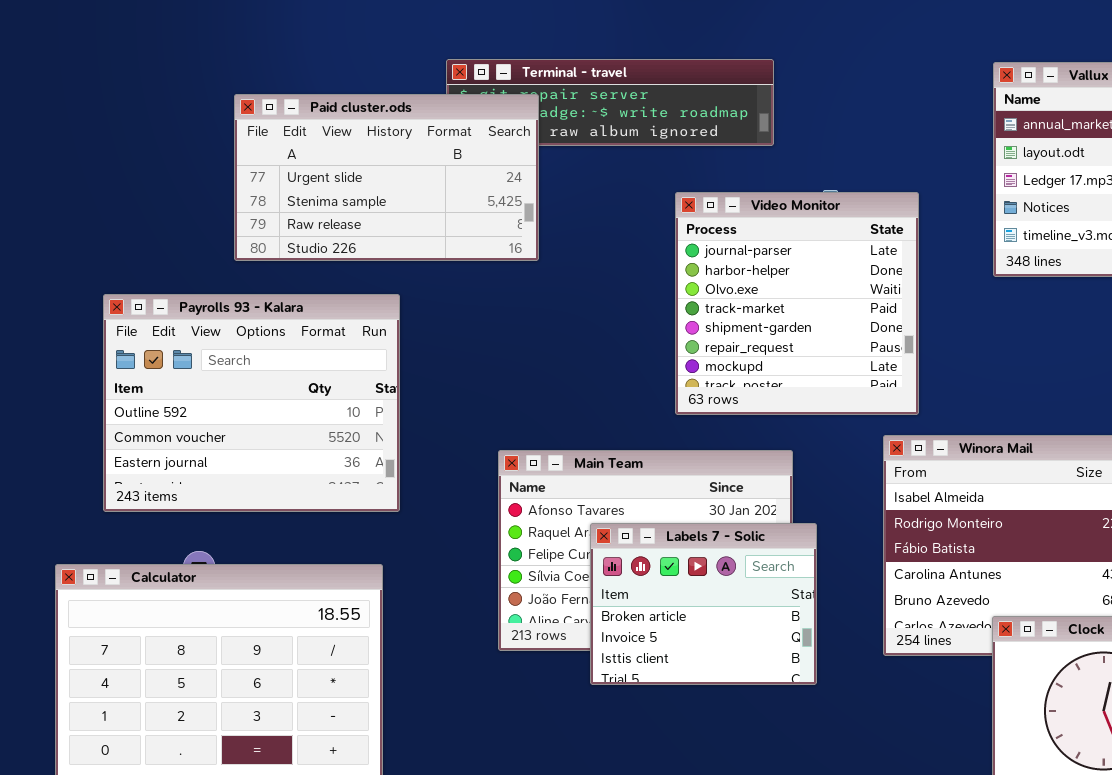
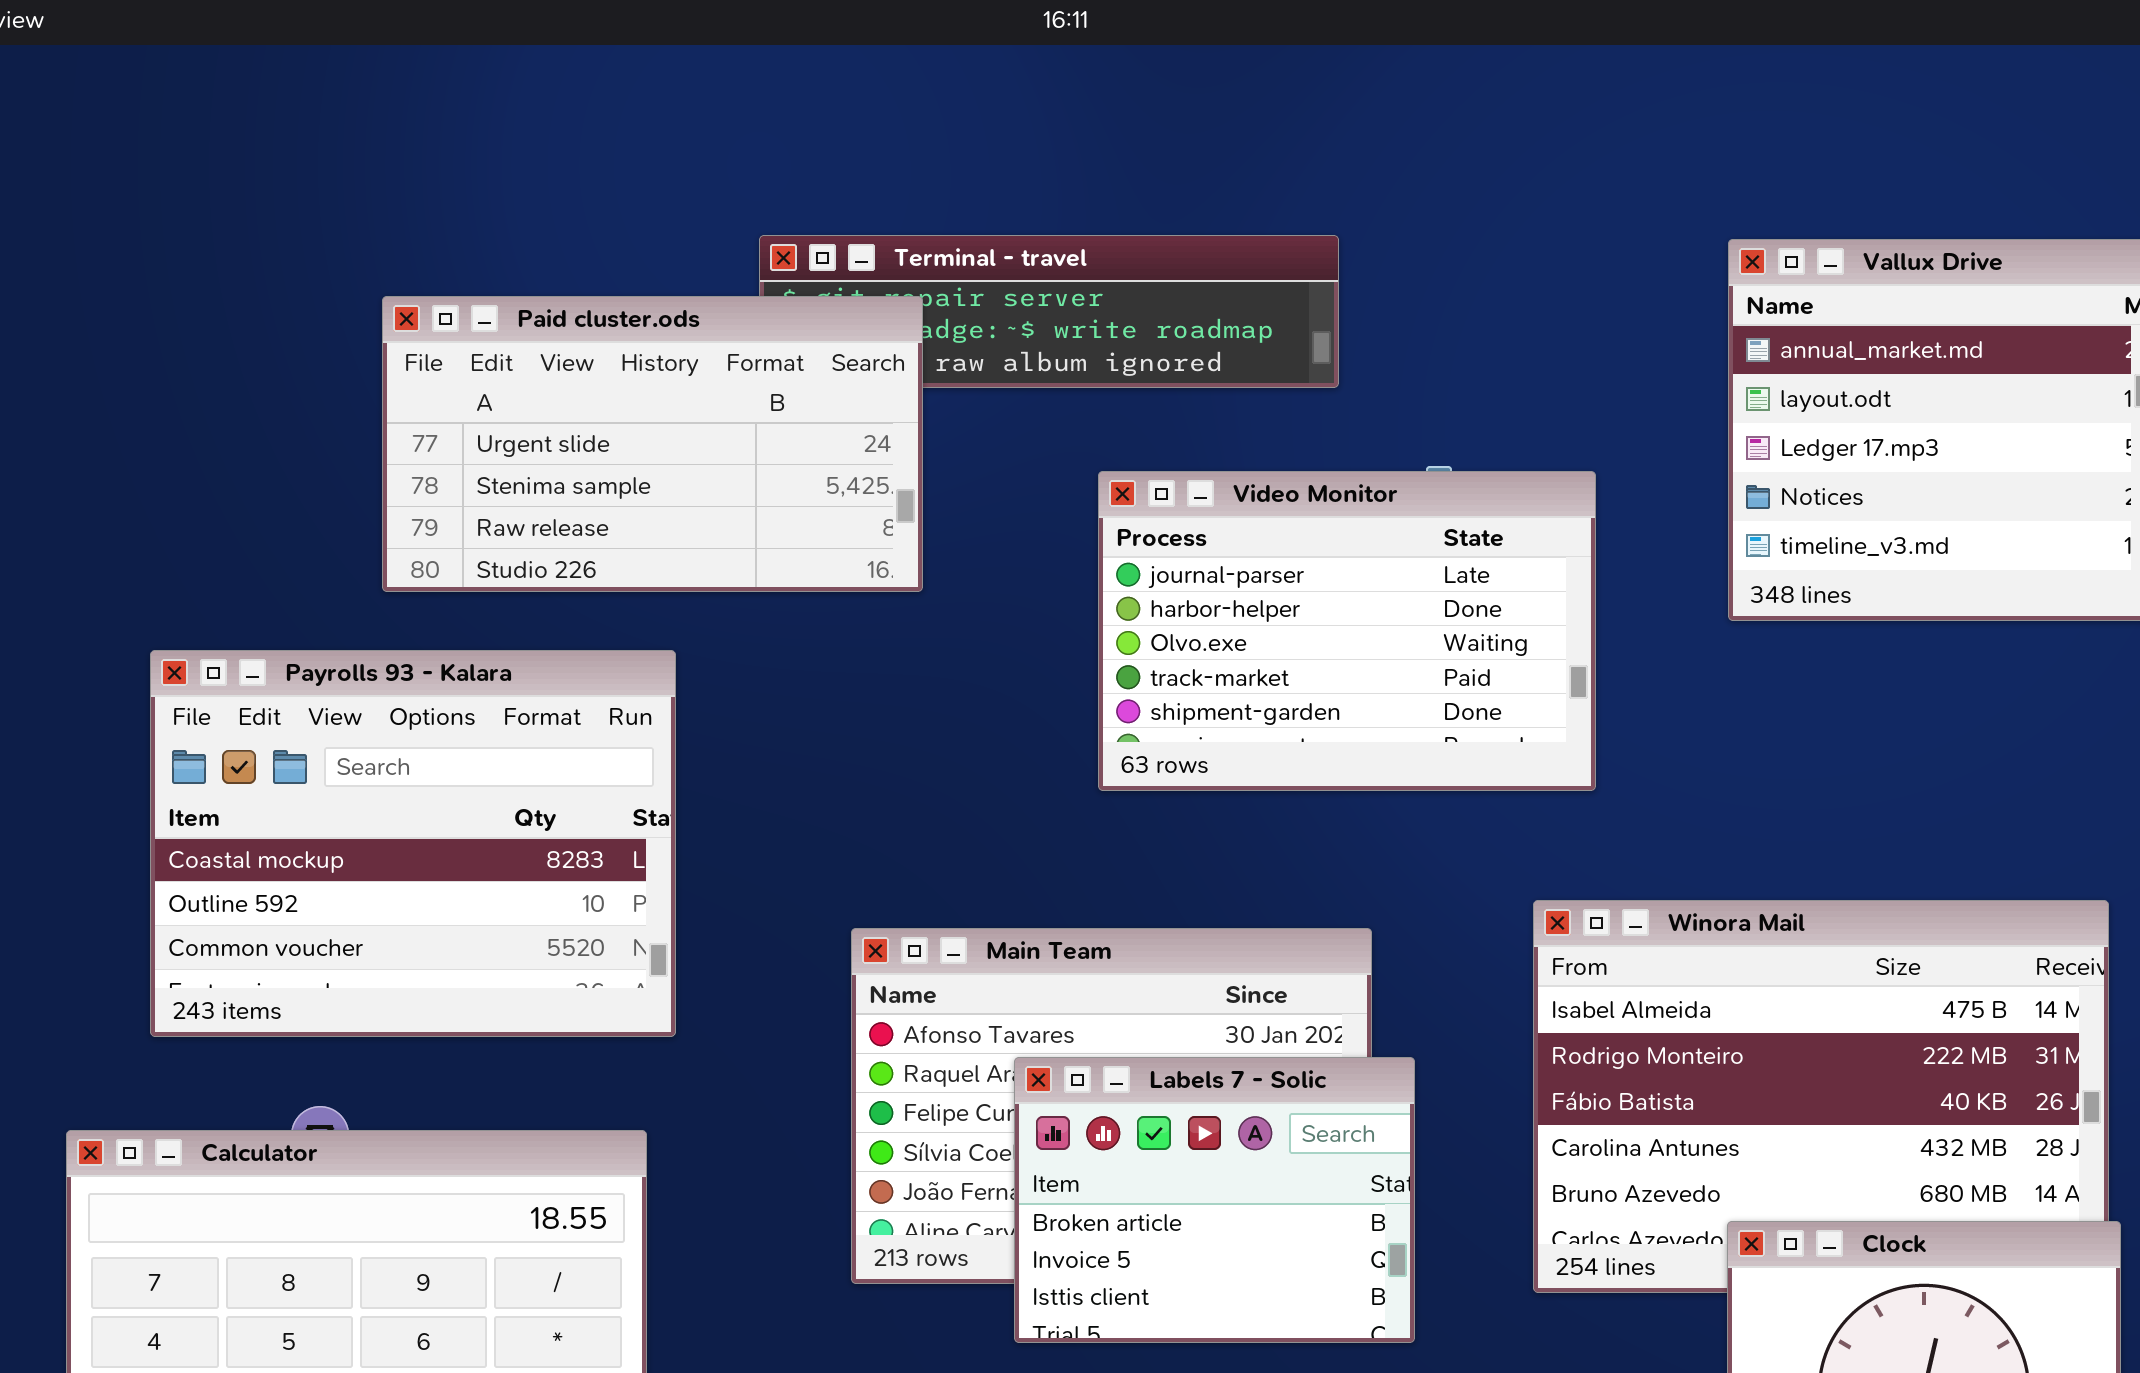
Video Monitor: [675,192,919,415] -> [1098,471,1596,791], resized
Payrolls 93 - Kalara: [103,294,400,512] -> [150,650,676,1037], scrolled up 1 row

